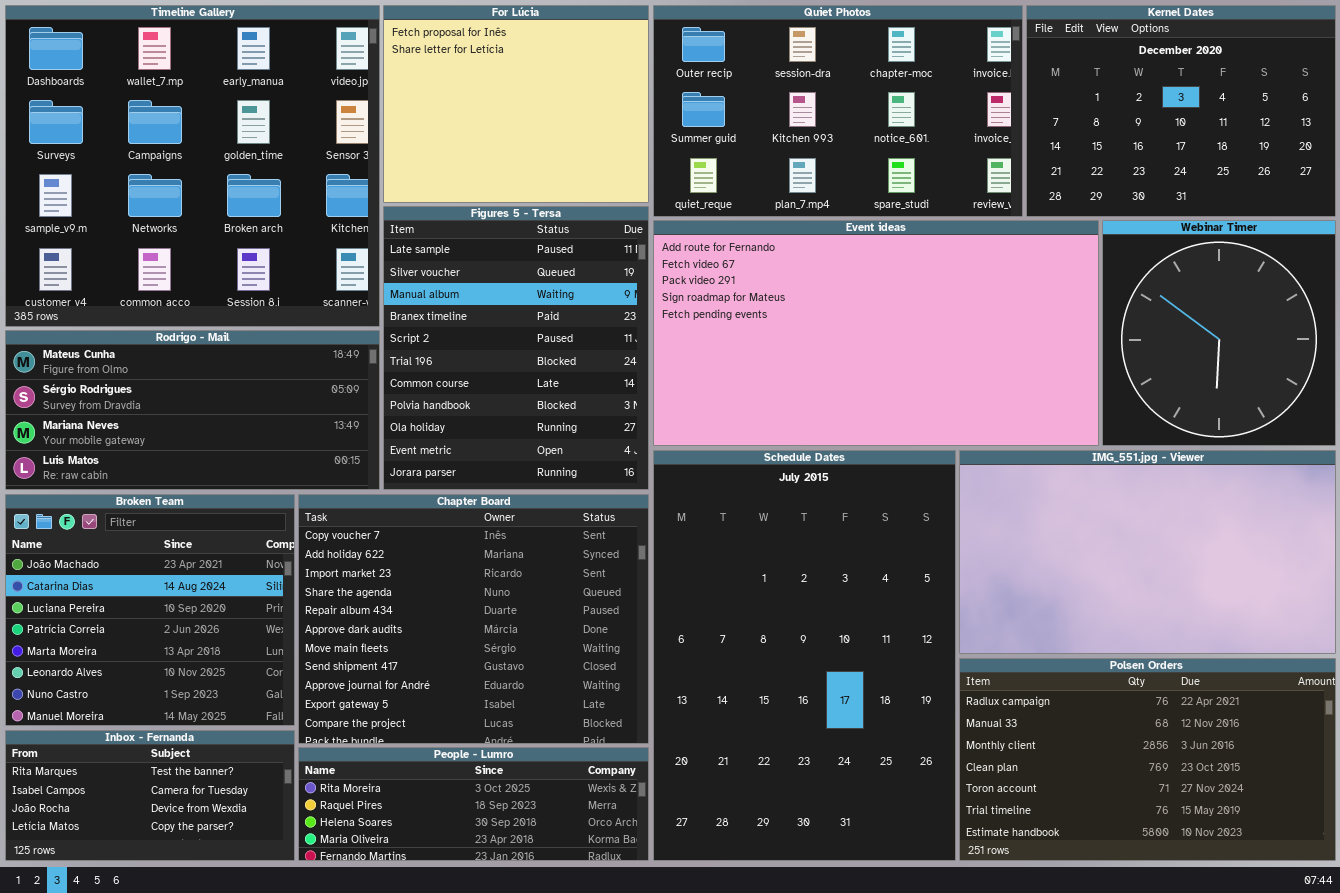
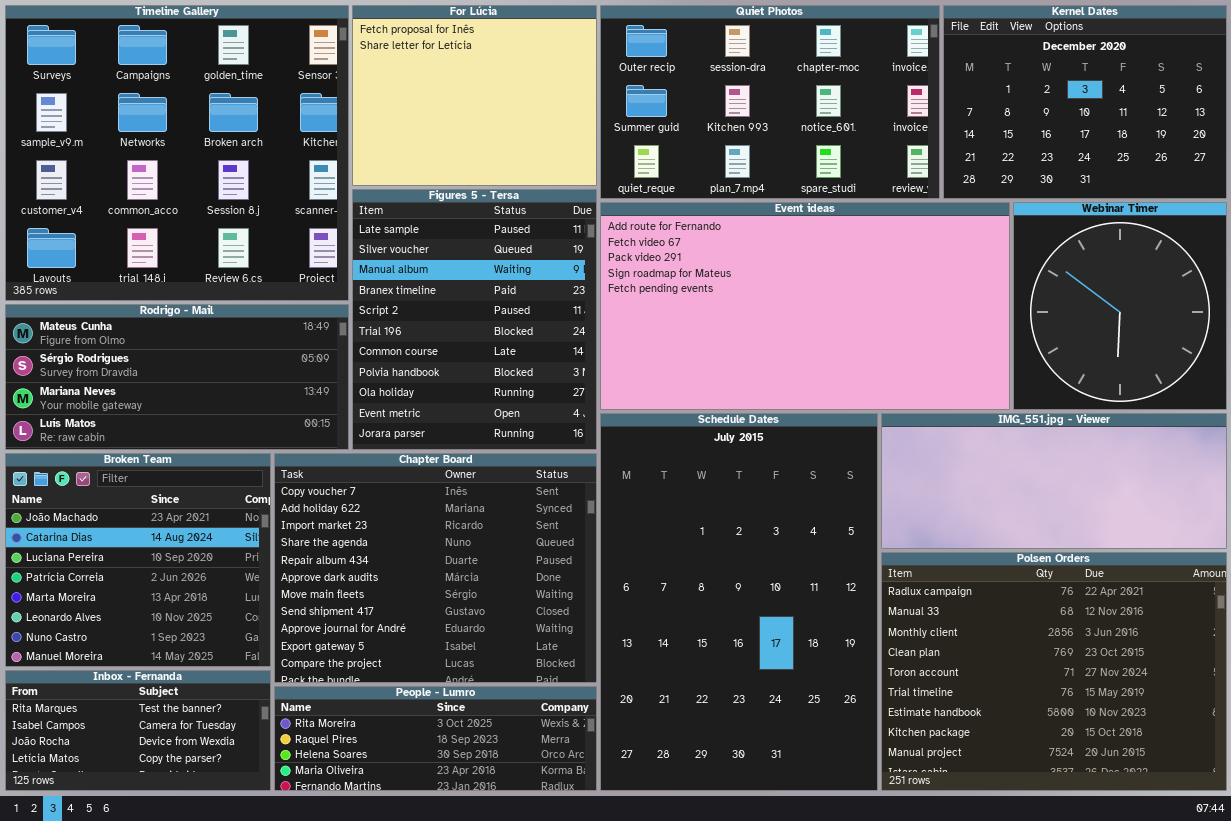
Timeline Gallery: [5,5,380,327] -> [5,5,349,301], scrolled down 1 row
IMG_551.jpg - Viewer: [959,450,1336,654] -> [881,413,1227,549], resized
Polsen Orders: [959,658,1336,861] -> [881,552,1227,791], resized

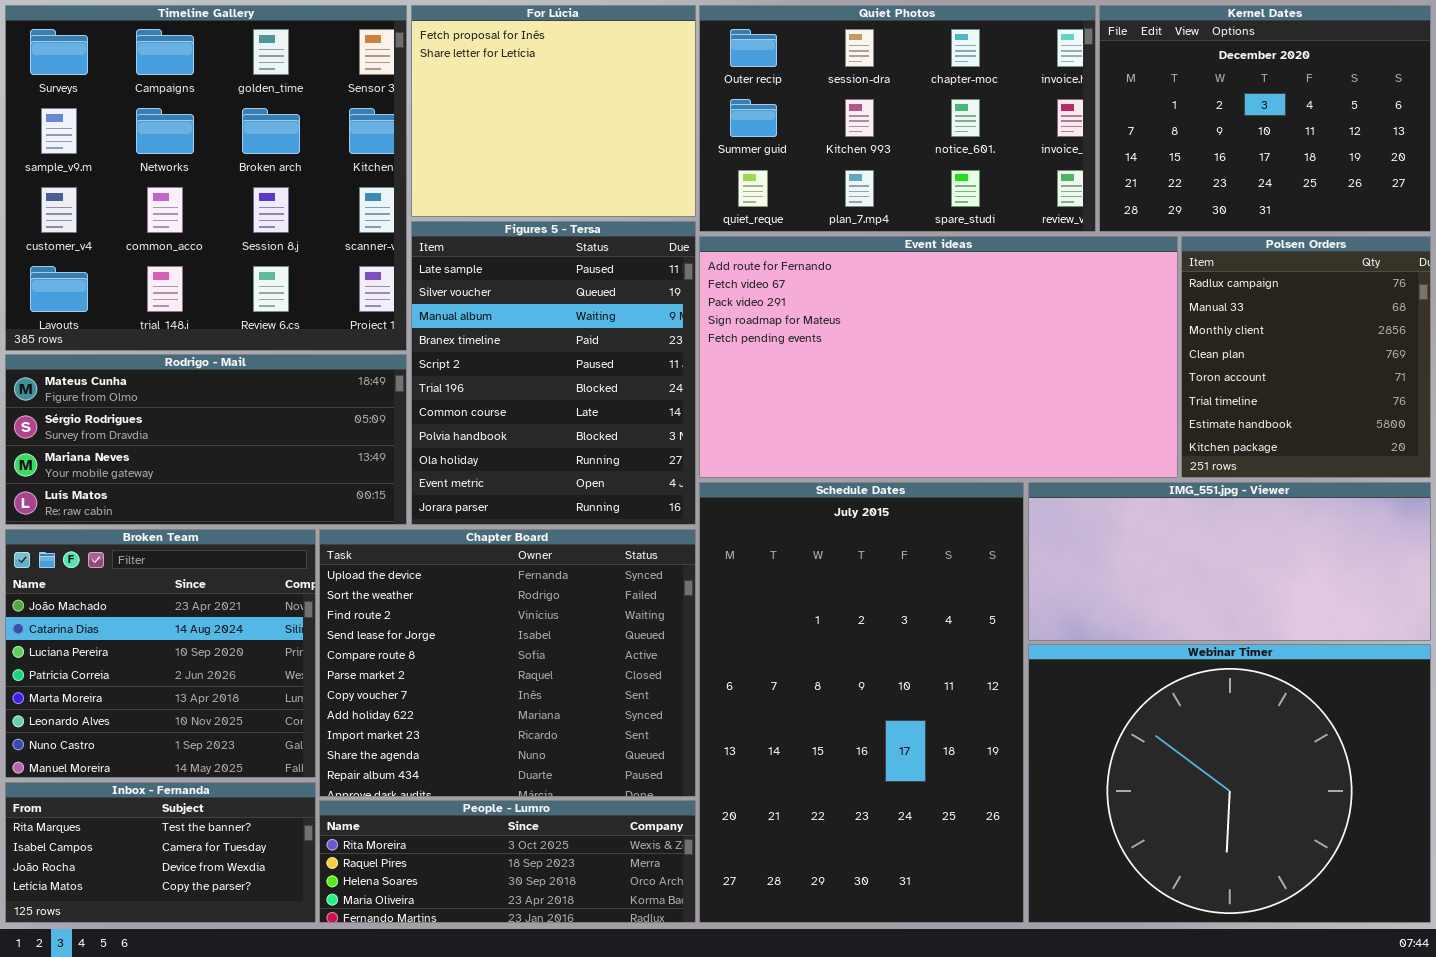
Webinar Timer: [1013,202,1227,410] -> [1028,644,1431,923], moved, resized
Chapter Board: [274,453,597,683] -> [319,529,696,797], scrolled up 6 rows
Polsen Orders: [881,552,1227,791] -> [1181,236,1431,478], moved, resized

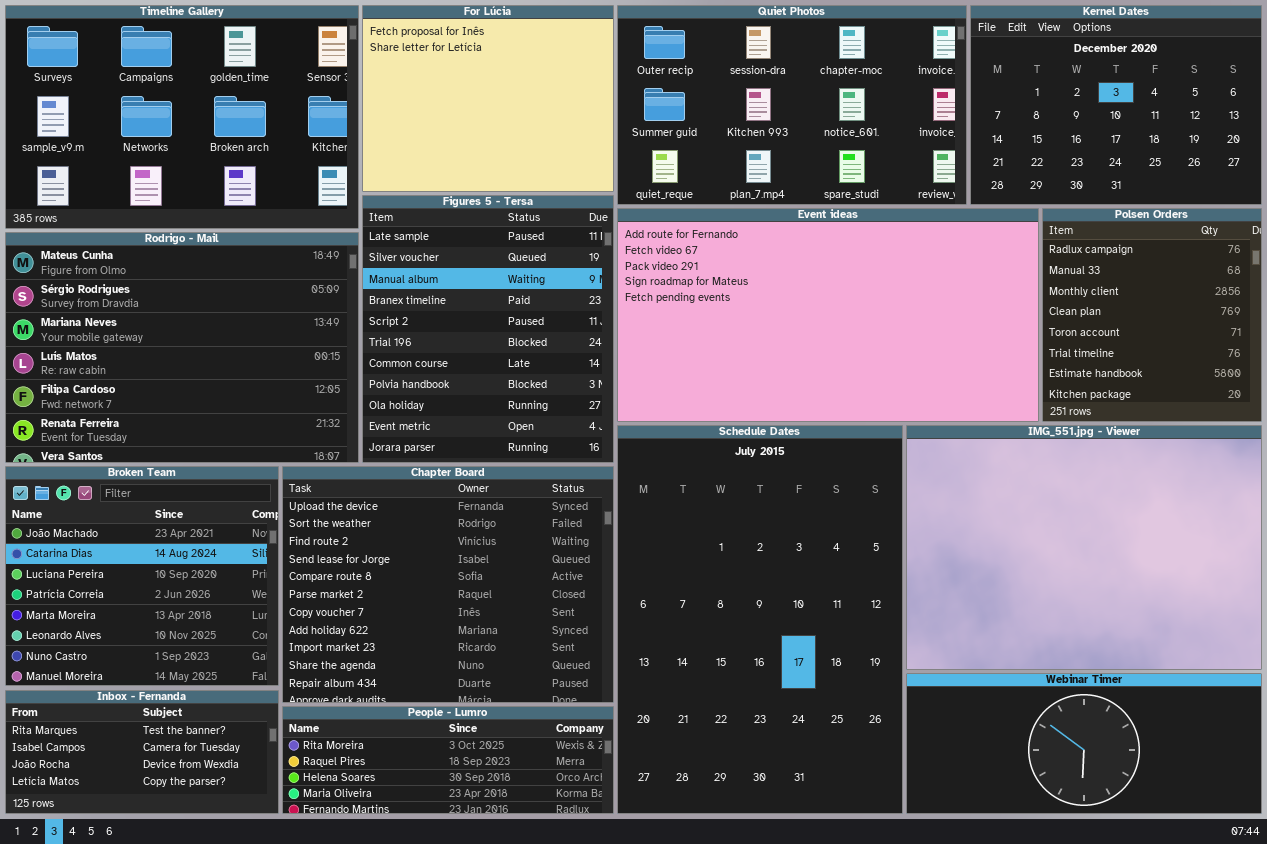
Timeline Gallery: [5,5,407,351] -> [5,5,359,229], resized
Rodrigo - Mail: [5,354,407,525] -> [5,232,359,463], resized
IMG_551.jpg - Viewer: [1028,482,1431,641] -> [906,425,1262,670], resized
Webinar Timer: [1028,644,1431,923] -> [906,673,1262,814], resized

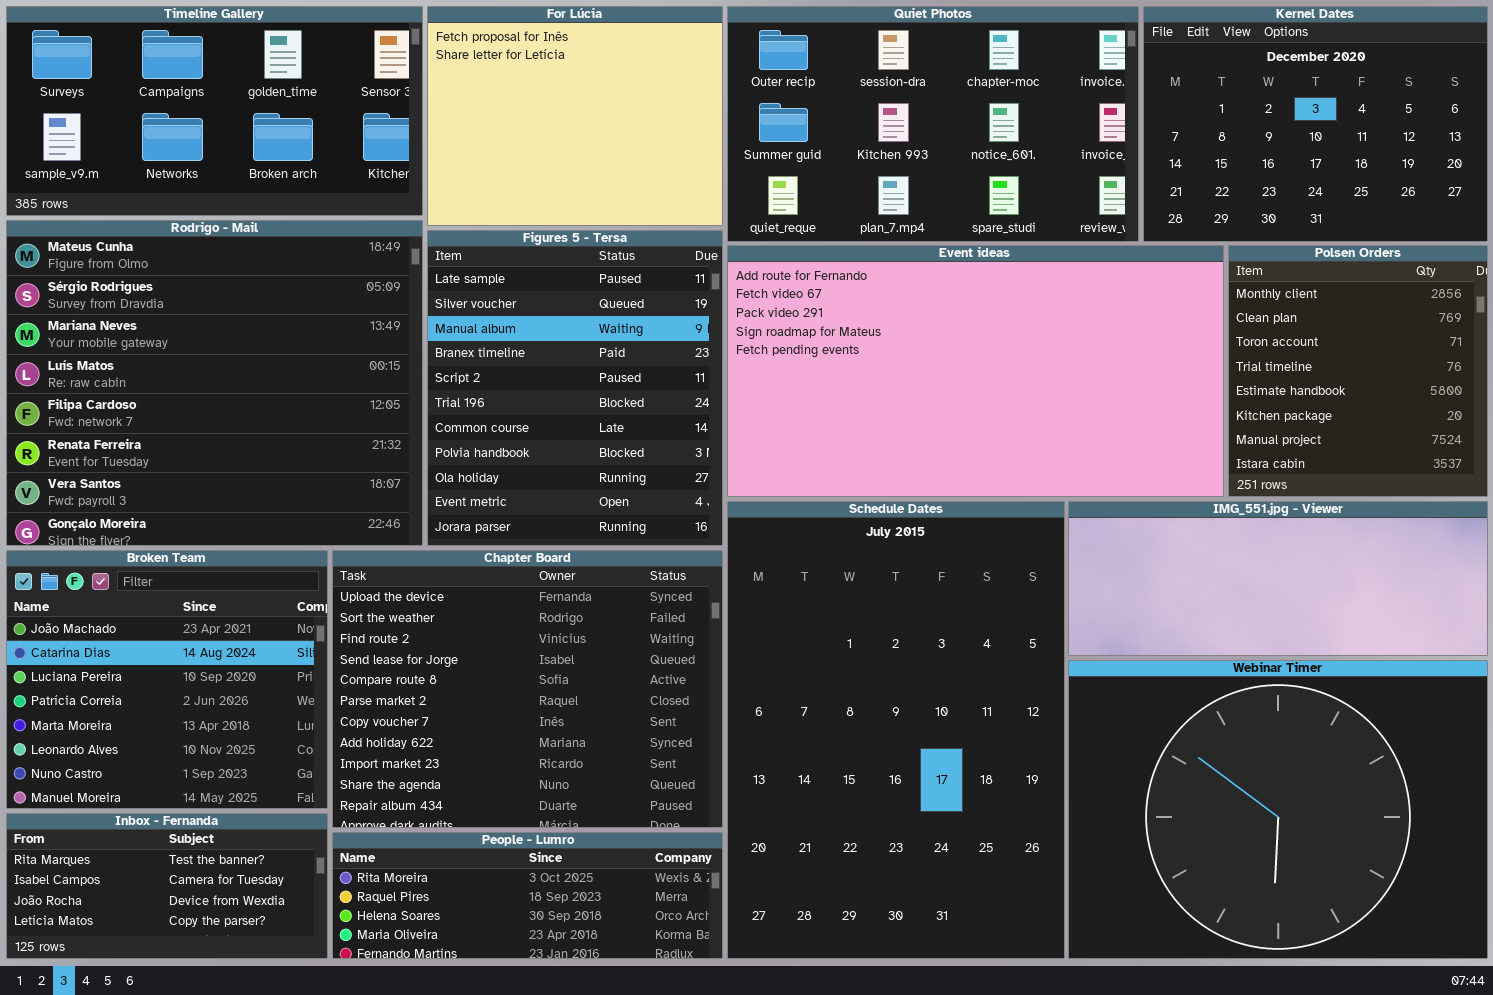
Timeline Gallery: [5,5,359,229] -> [6,6,423,216], resized
Polsen Orders: [1042,208,1262,422] -> [1228,245,1488,497], scrolled down 2 rows
Rodrigo - Mail: [5,232,359,463] -> [6,220,423,546], resized
IMG_551.jpg - Viewer: [906,425,1262,670] -> [1068,501,1488,656], resized
Webinar Timer: [906,673,1262,814] -> [1068,660,1488,959], resized

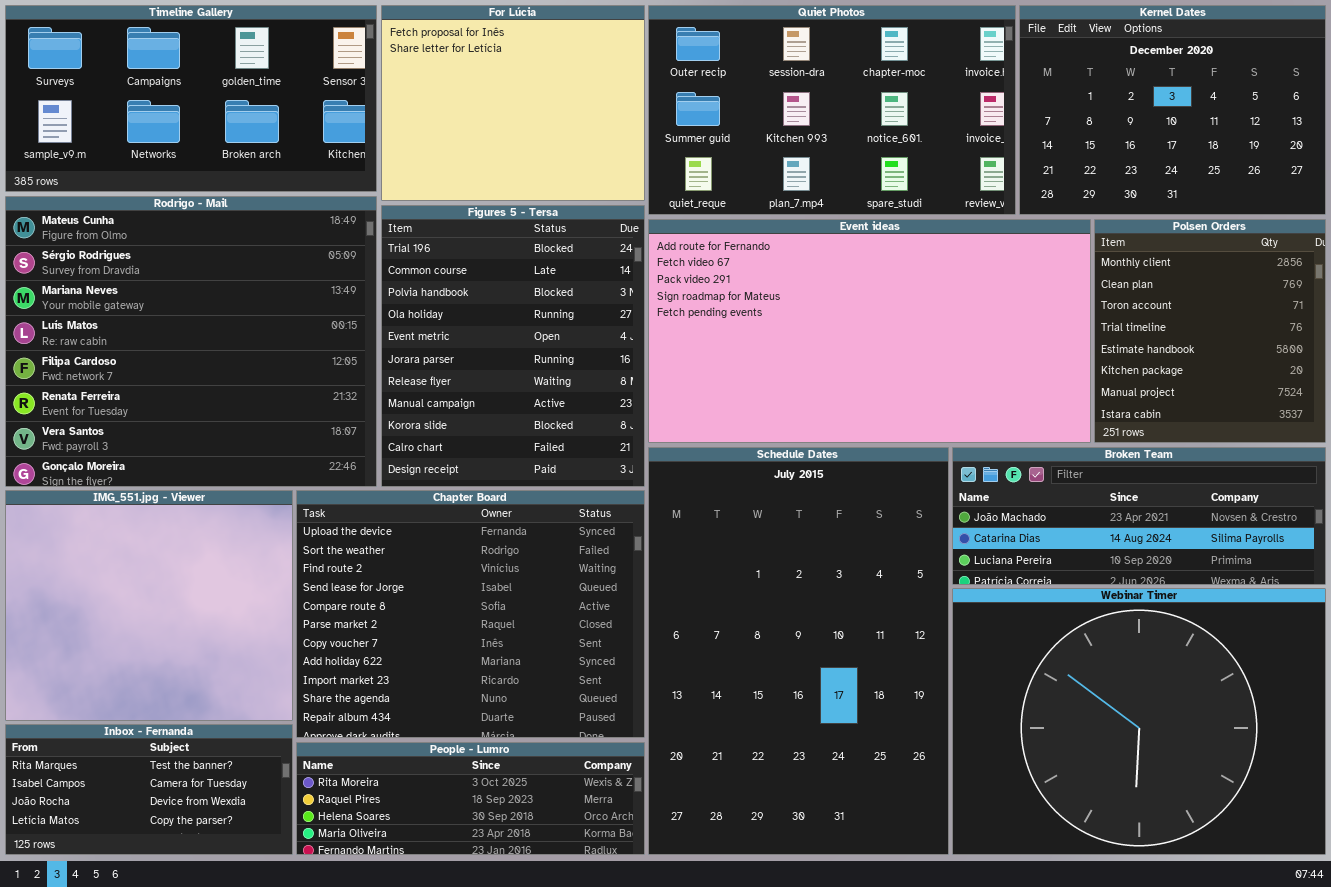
Figures 5 - Tersa: [427,230,723,546] -> [381,205,645,487], scrolled down 5 rows
IMG_551.jpg - Viewer: [1068,501,1488,656] -> [5,490,293,721], moved, resized
Broken Team: [6,550,328,809] -> [952,447,1326,585], moved, resized

